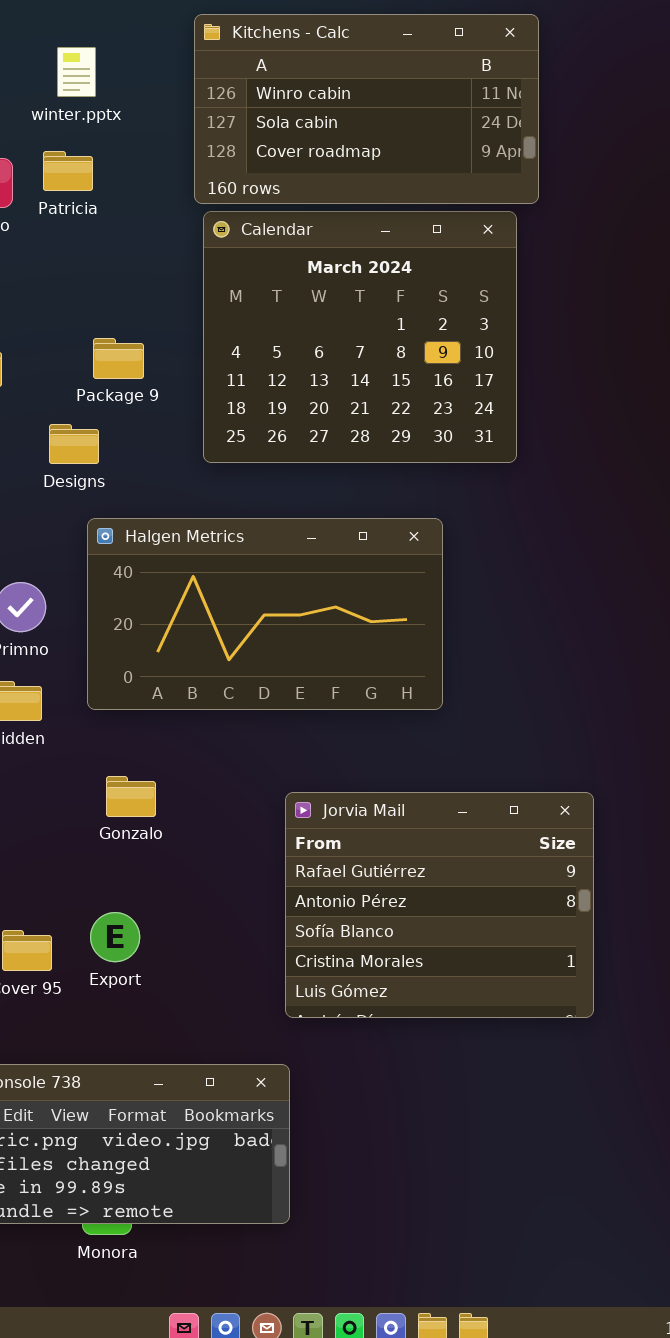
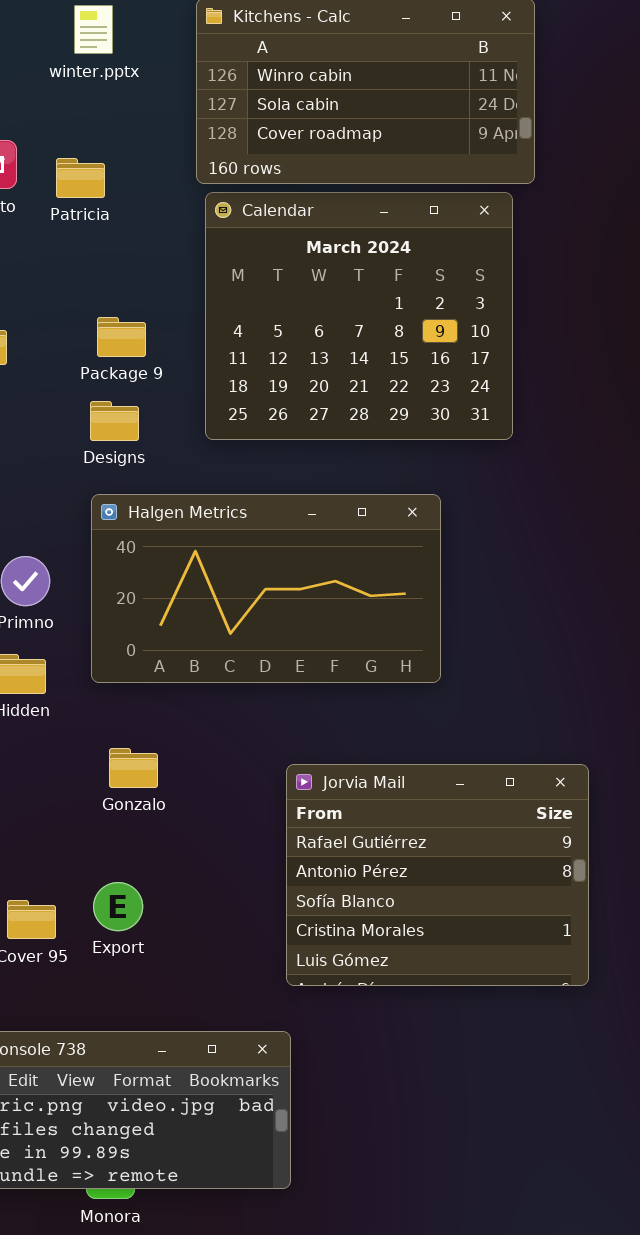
winter.pptx: [57,47,96,97] -> [74,5,113,54], moved
Patricia: [43,151,93,191] -> [56,158,105,198], moved
Designs: [49,424,99,464] -> [90,401,139,441], moved

